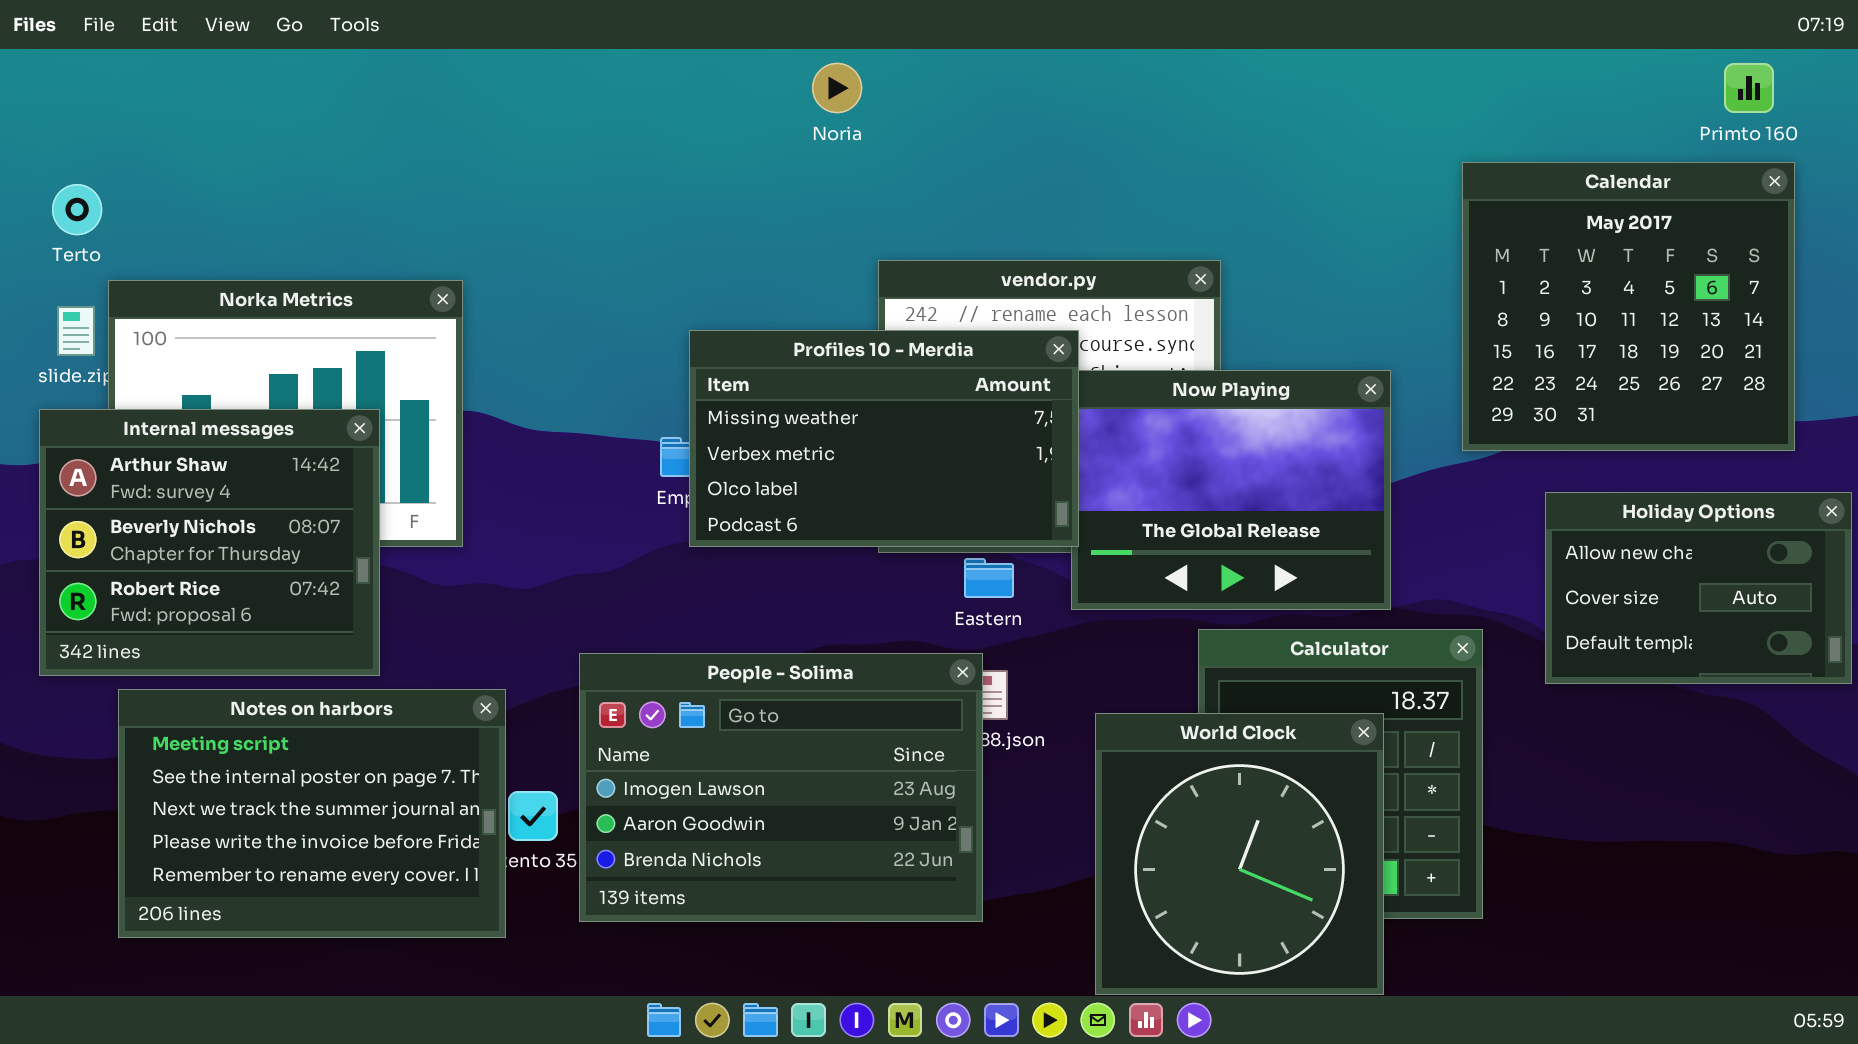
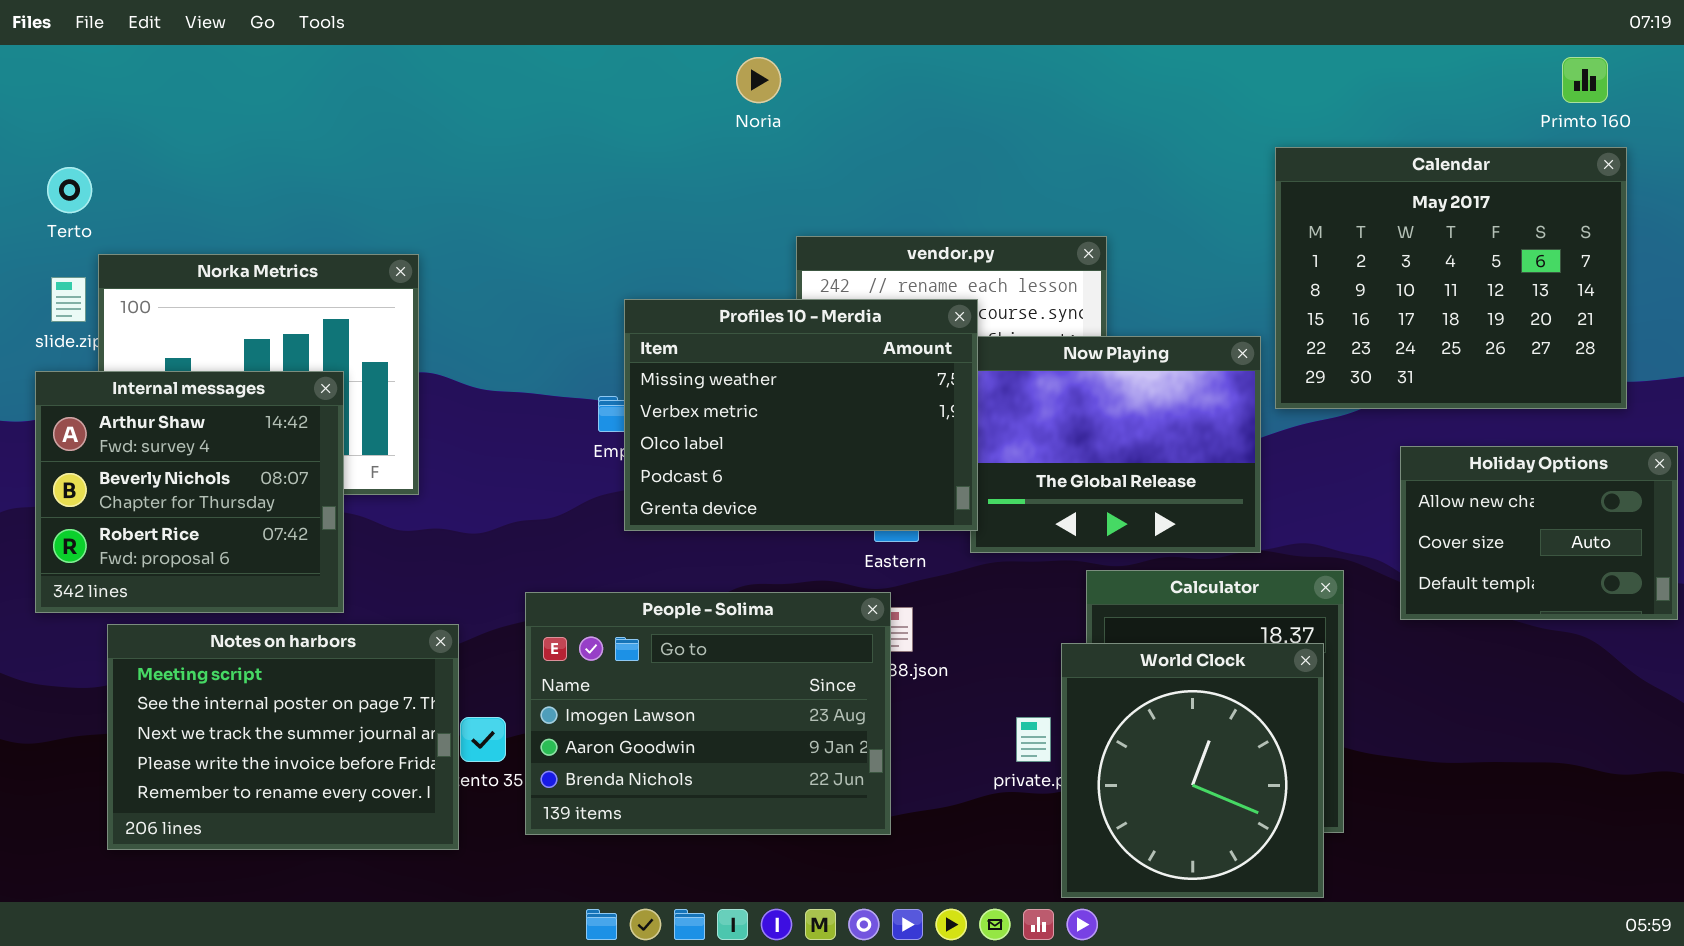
Calendar: [1462,162,1795,451] -> [1275,147,1627,409], resized
Profiles 10 - Merdia: [689,330,1079,547] -> [624,299,978,531], resized
World Clock: [1095,713,1384,995] -> [1061,643,1324,898], moved

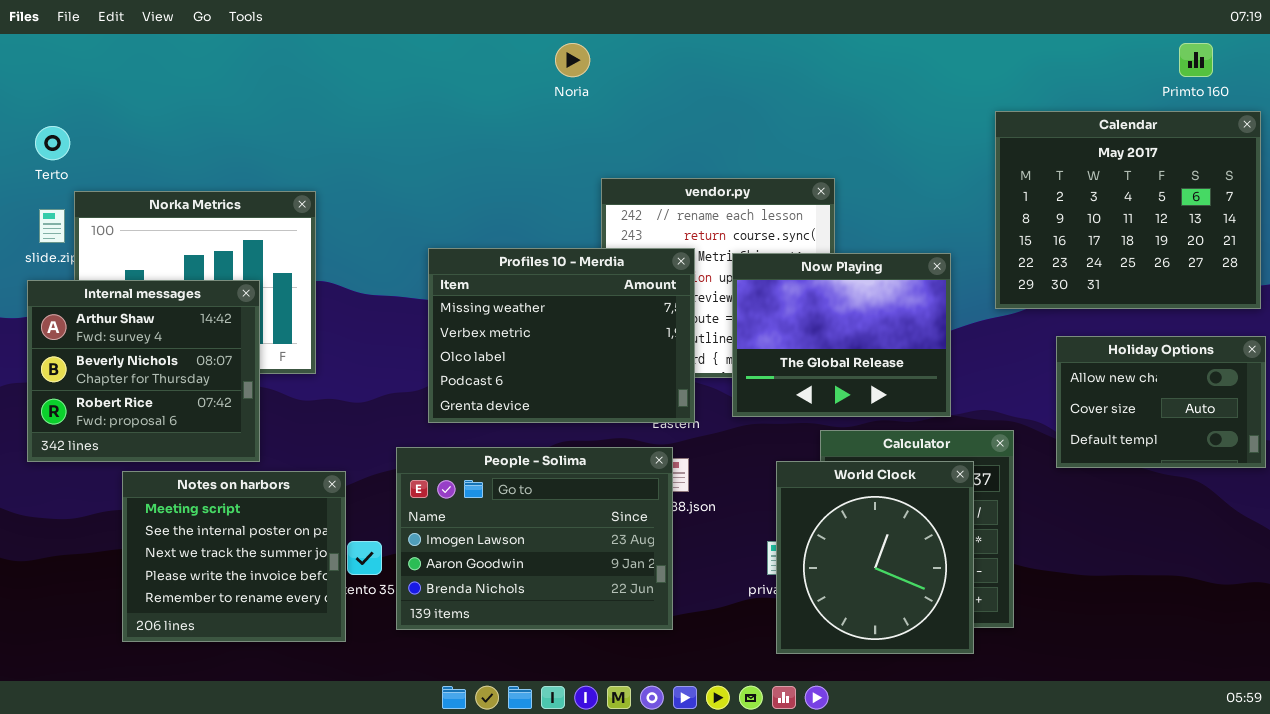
Calendar: [1275,147,1627,409] -> [995,111,1261,309], moved
Profiles 10 - Merdia: [624,299,978,531] -> [428,248,695,423], moved
Notes on harbors: [107,624,459,850] -> [122,471,346,642], resized
World Clock: [1061,643,1324,898] -> [776,461,974,654], moved

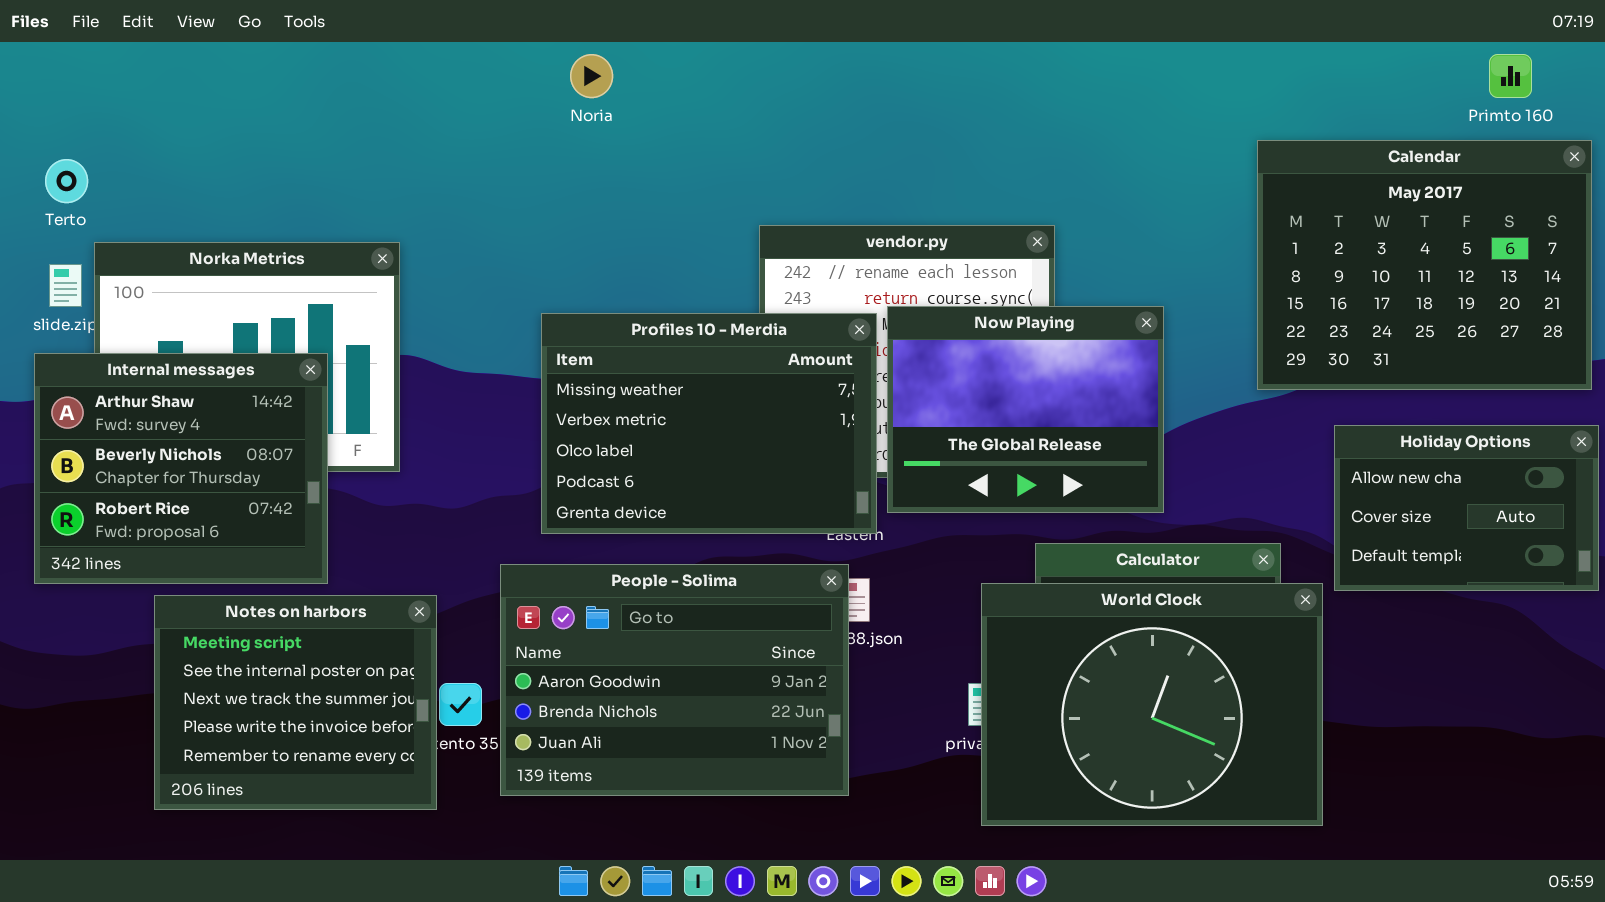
Noria: [555,43,590,77] -> [570,54,613,98], moved
Now Playing: [732,253,951,417] -> [887,306,1164,513], moved
People - Solima: [396,447,673,630] -> [500,564,849,796], scrolled down 1 row
World Clock: [776,461,974,654] -> [981,583,1323,826], resized

